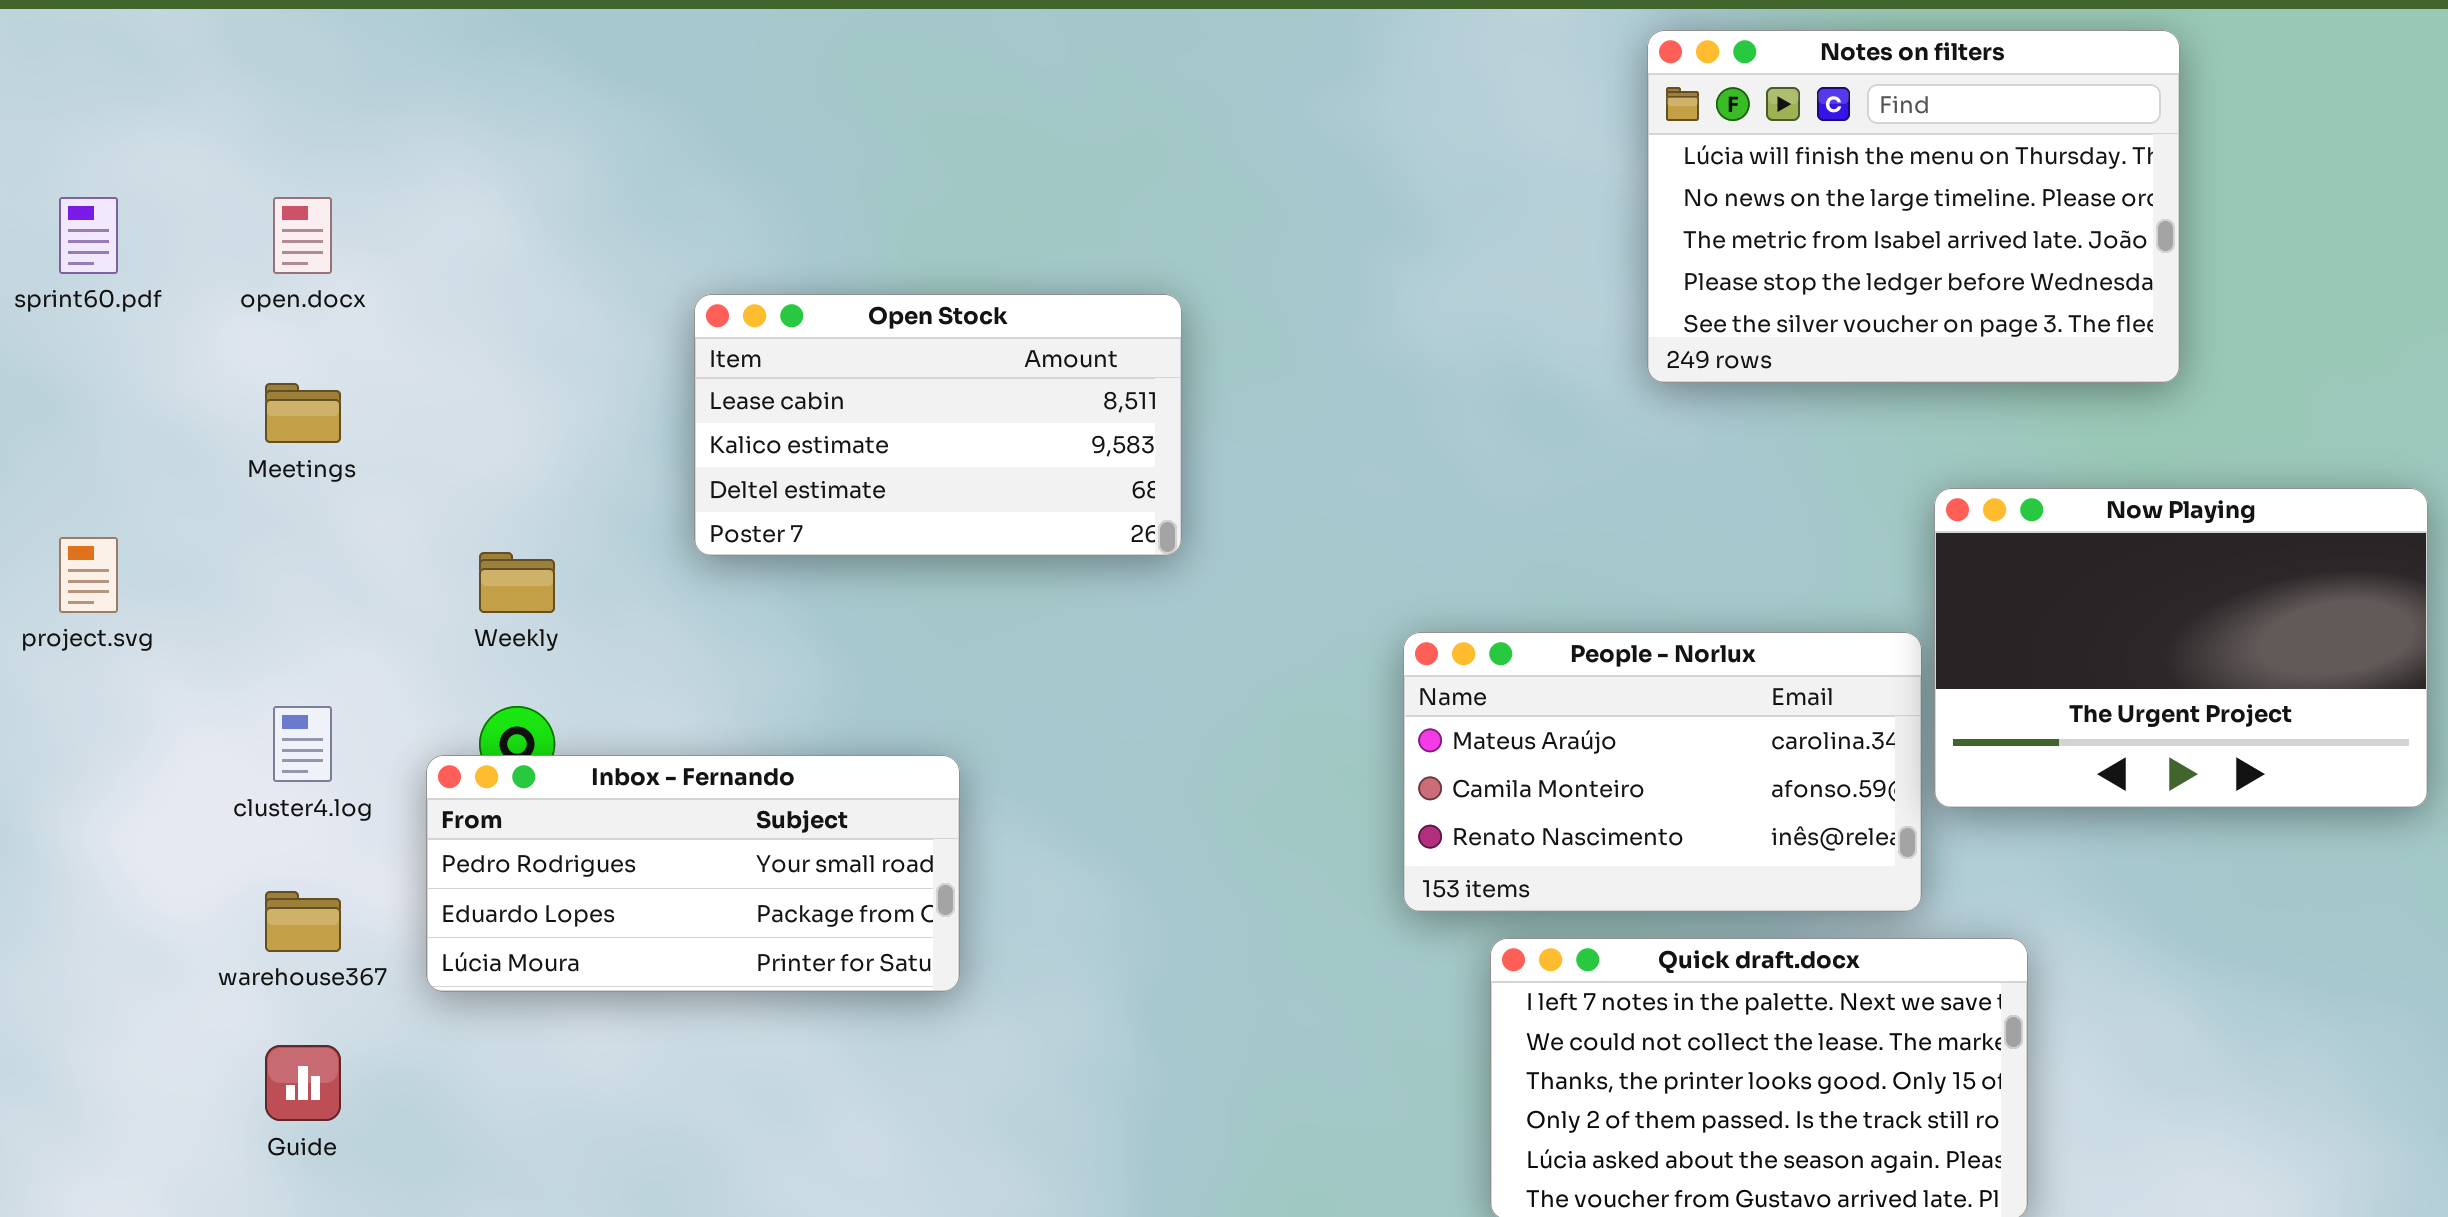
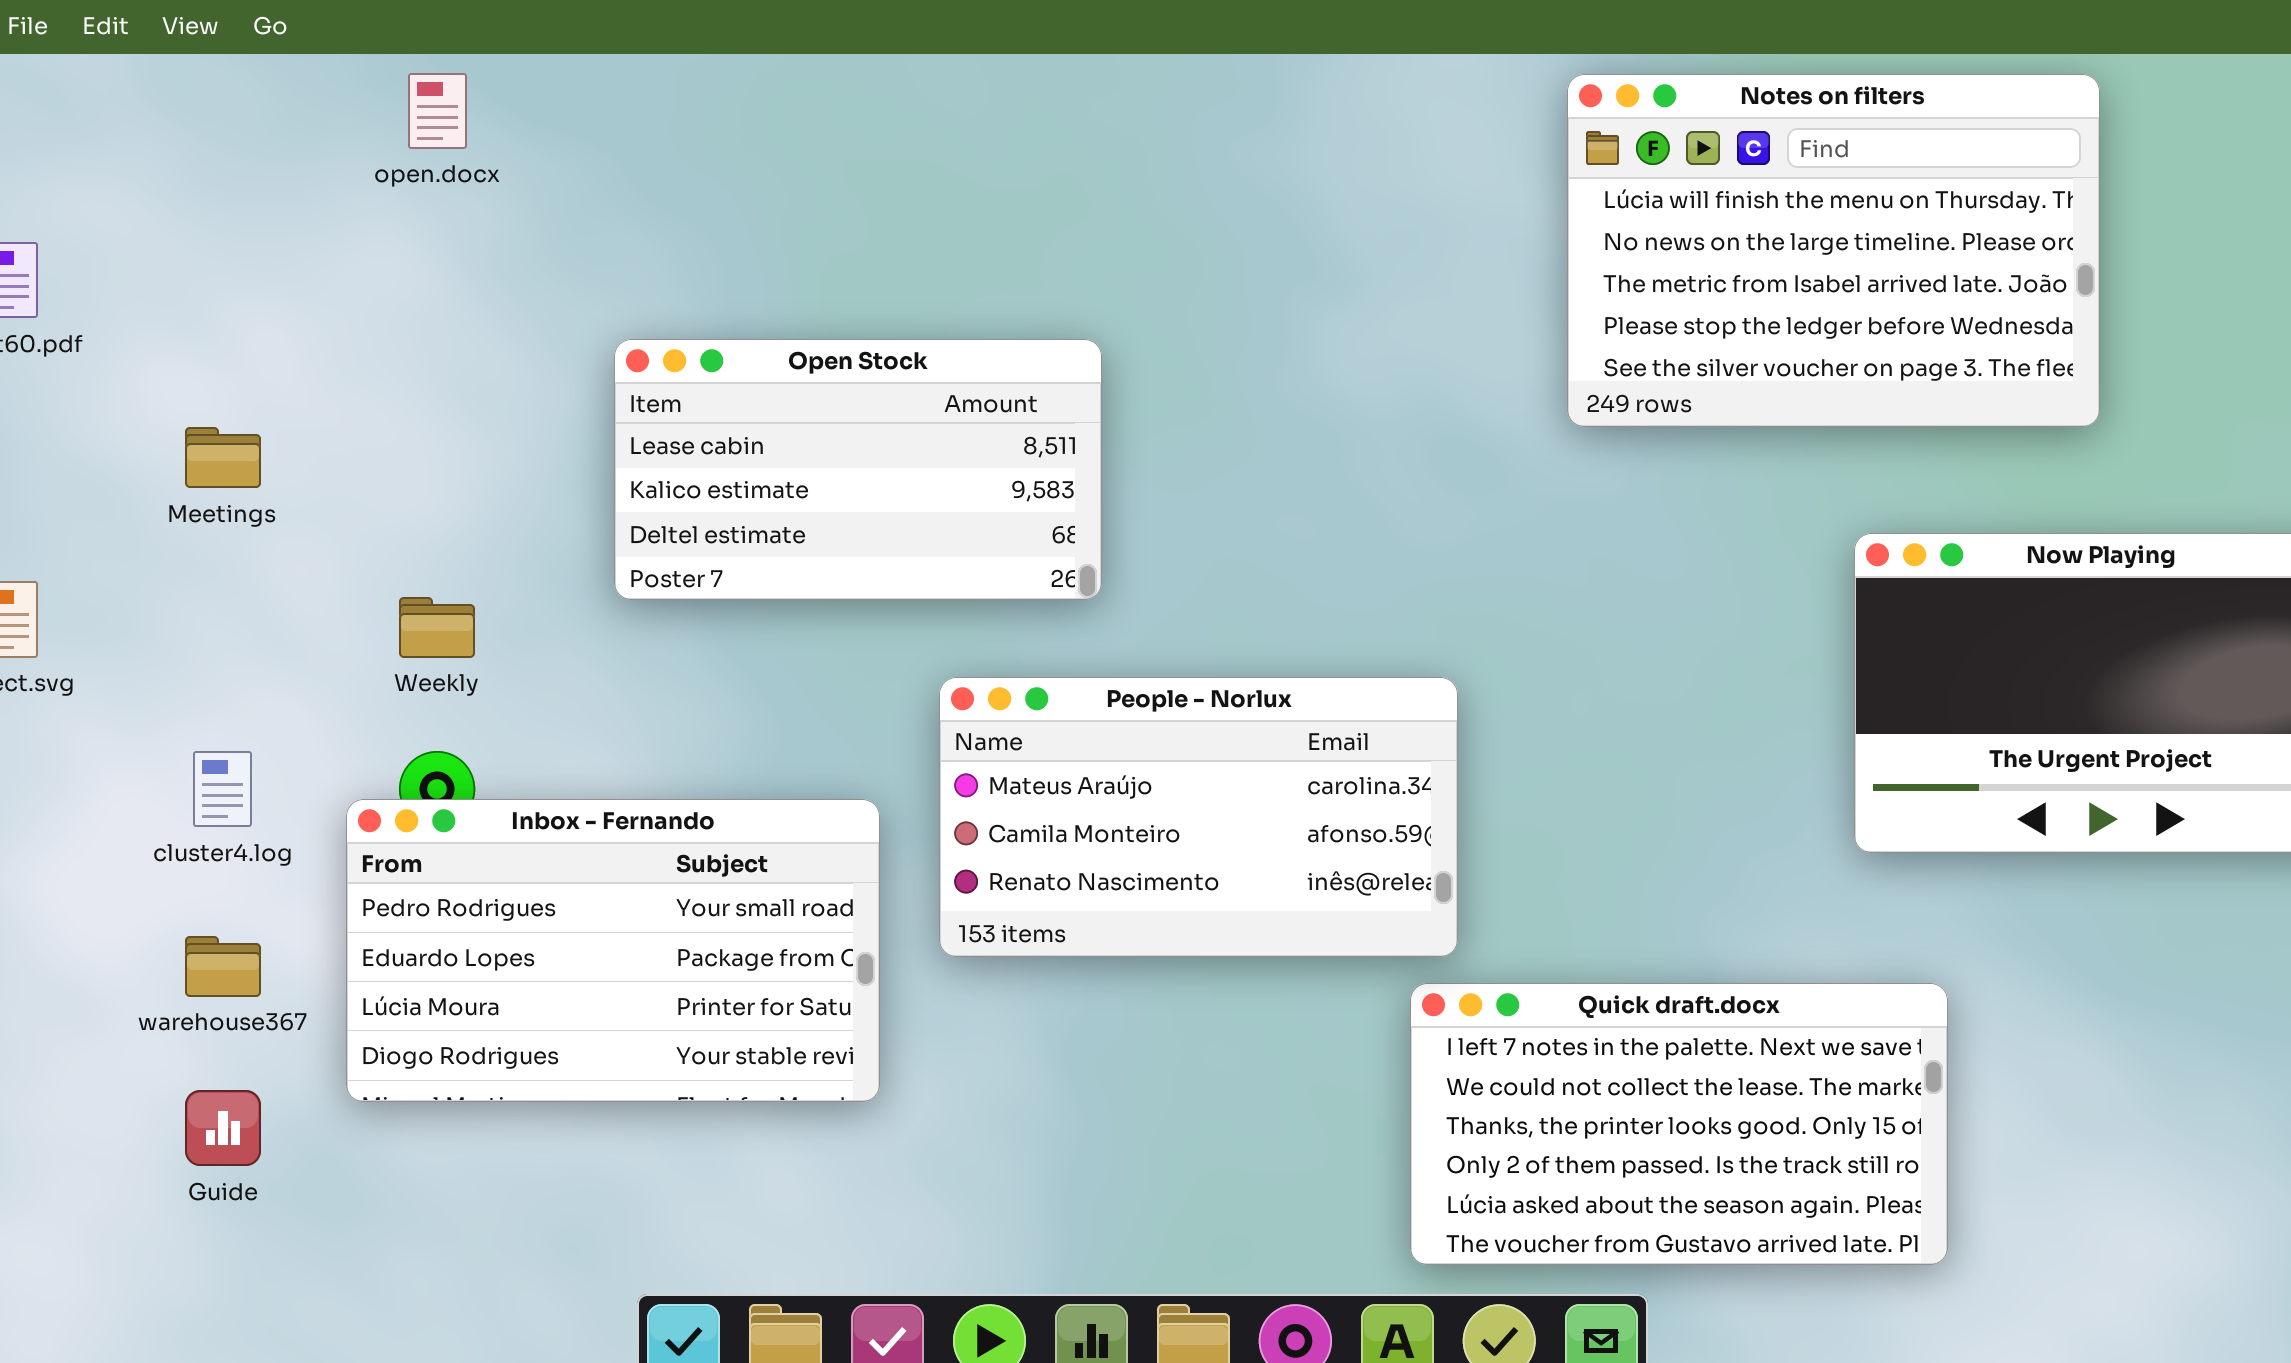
open.docx: [273,197,332,274] -> [408,73,467,149], moved
People - Norlux: [1403,632,1922,912] -> [939,677,1458,957], moved
Inbox - Fernando: [426,755,960,992] -> [346,799,880,1102], resized

